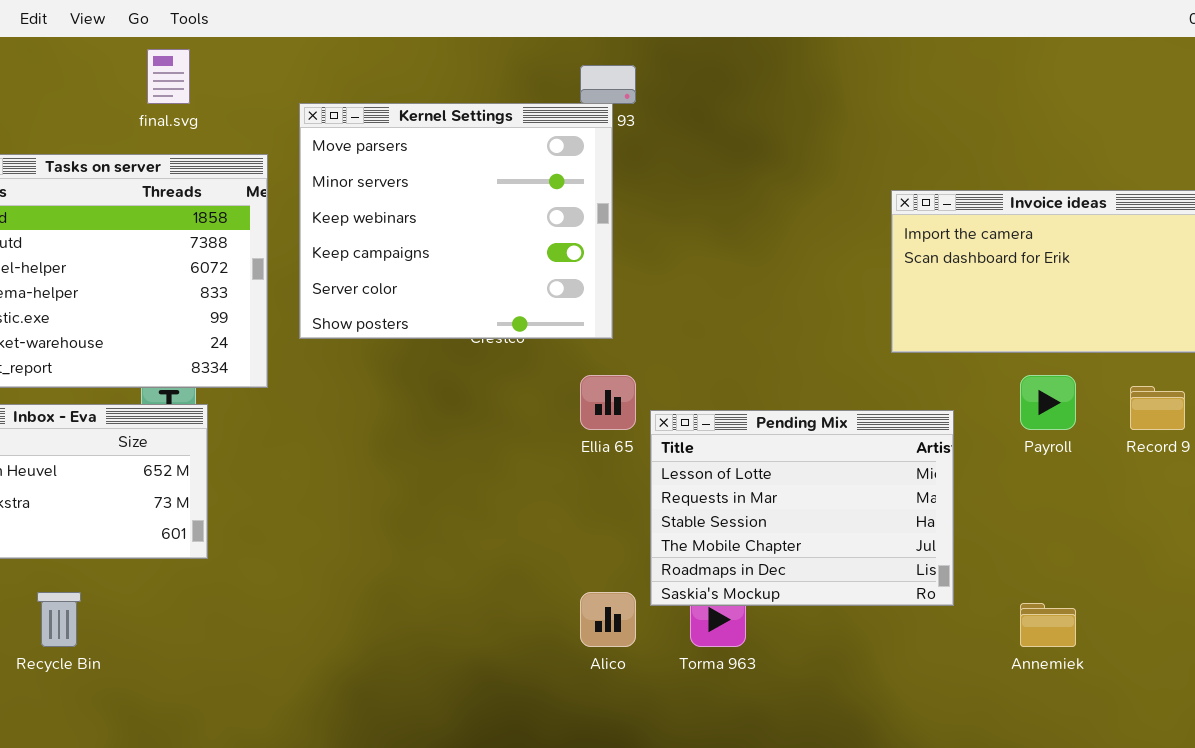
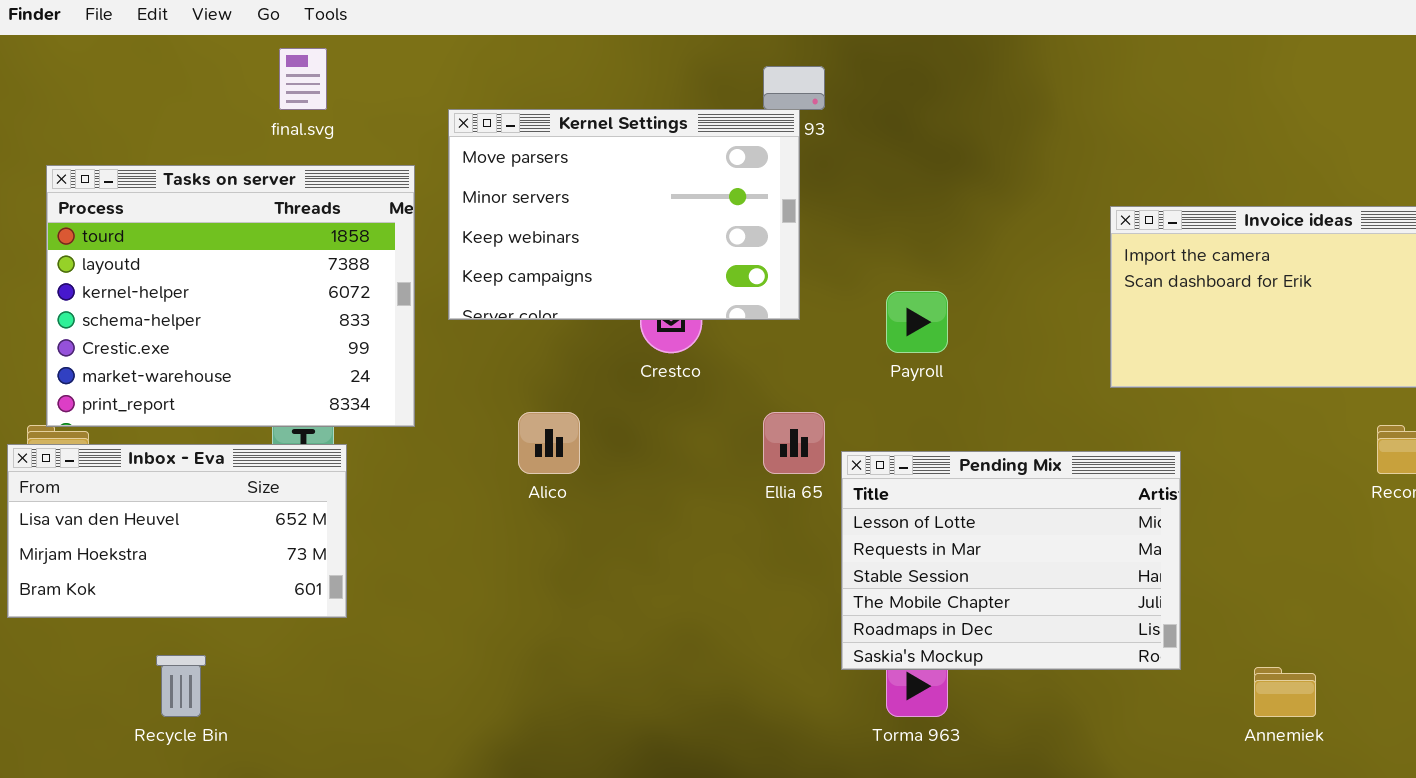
Kernel Settings: [299,103,613,339] -> [448,109,800,320], resized
Payroll: [1020,375,1076,430] -> [886,291,948,353], moved
Alico: [580,592,636,647] -> [518,412,580,474], moved

